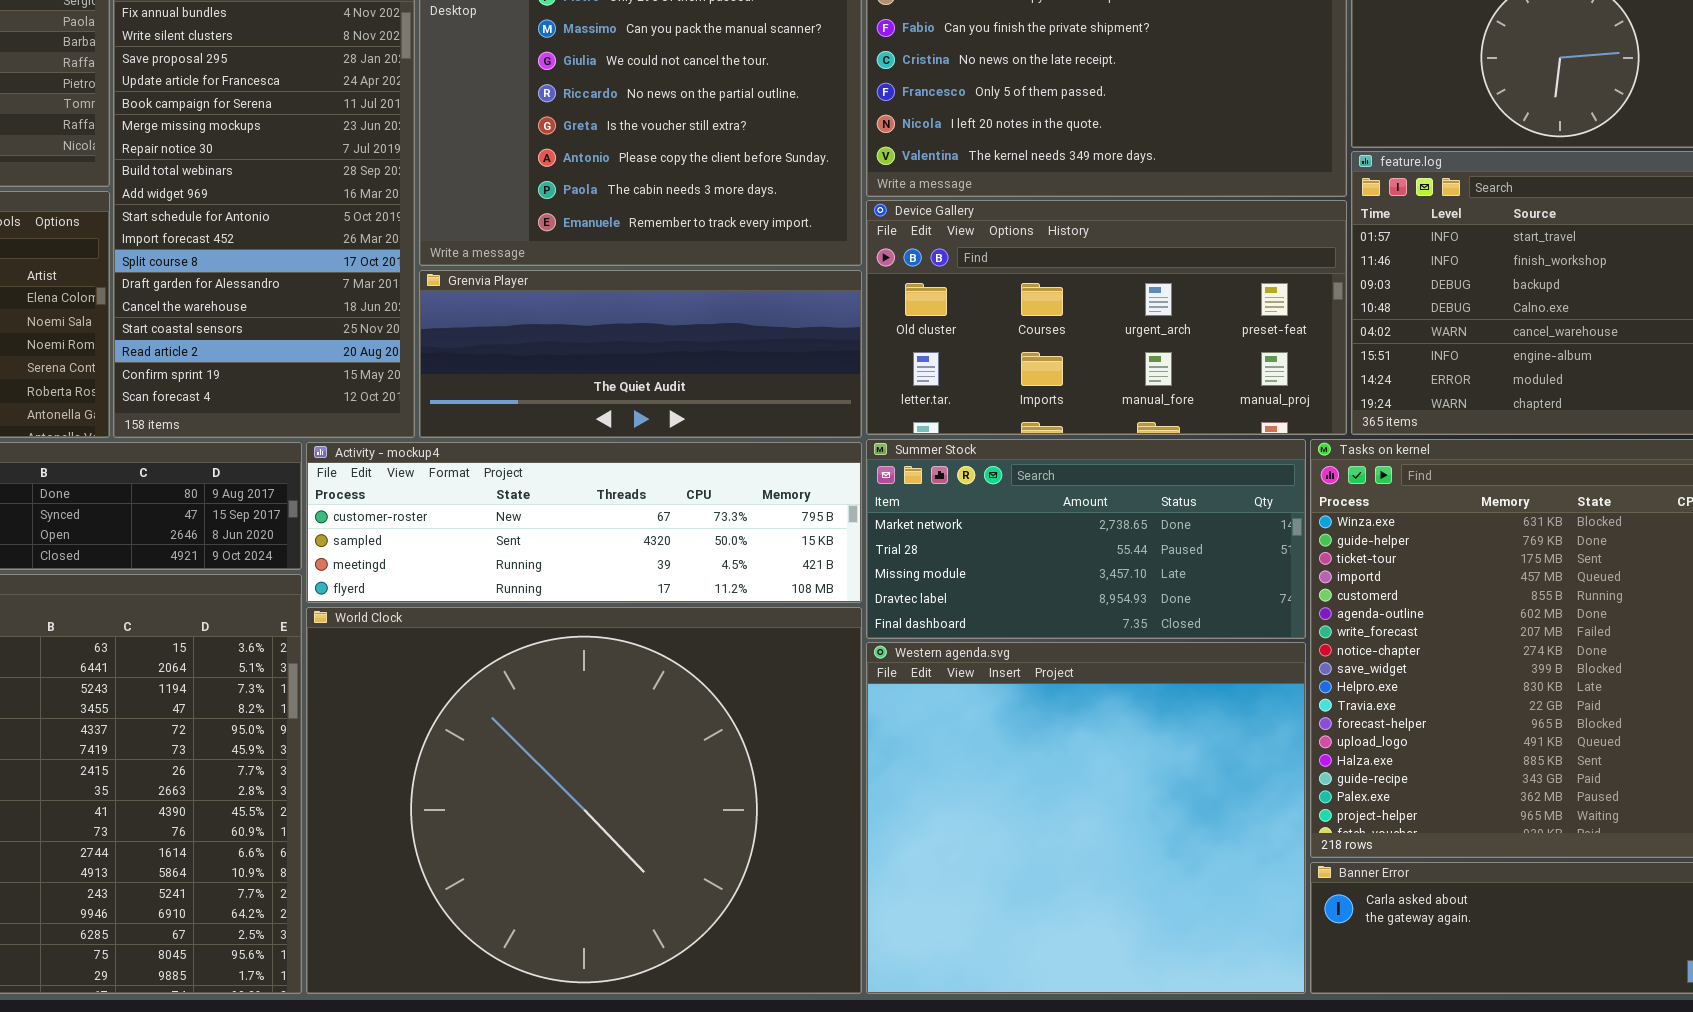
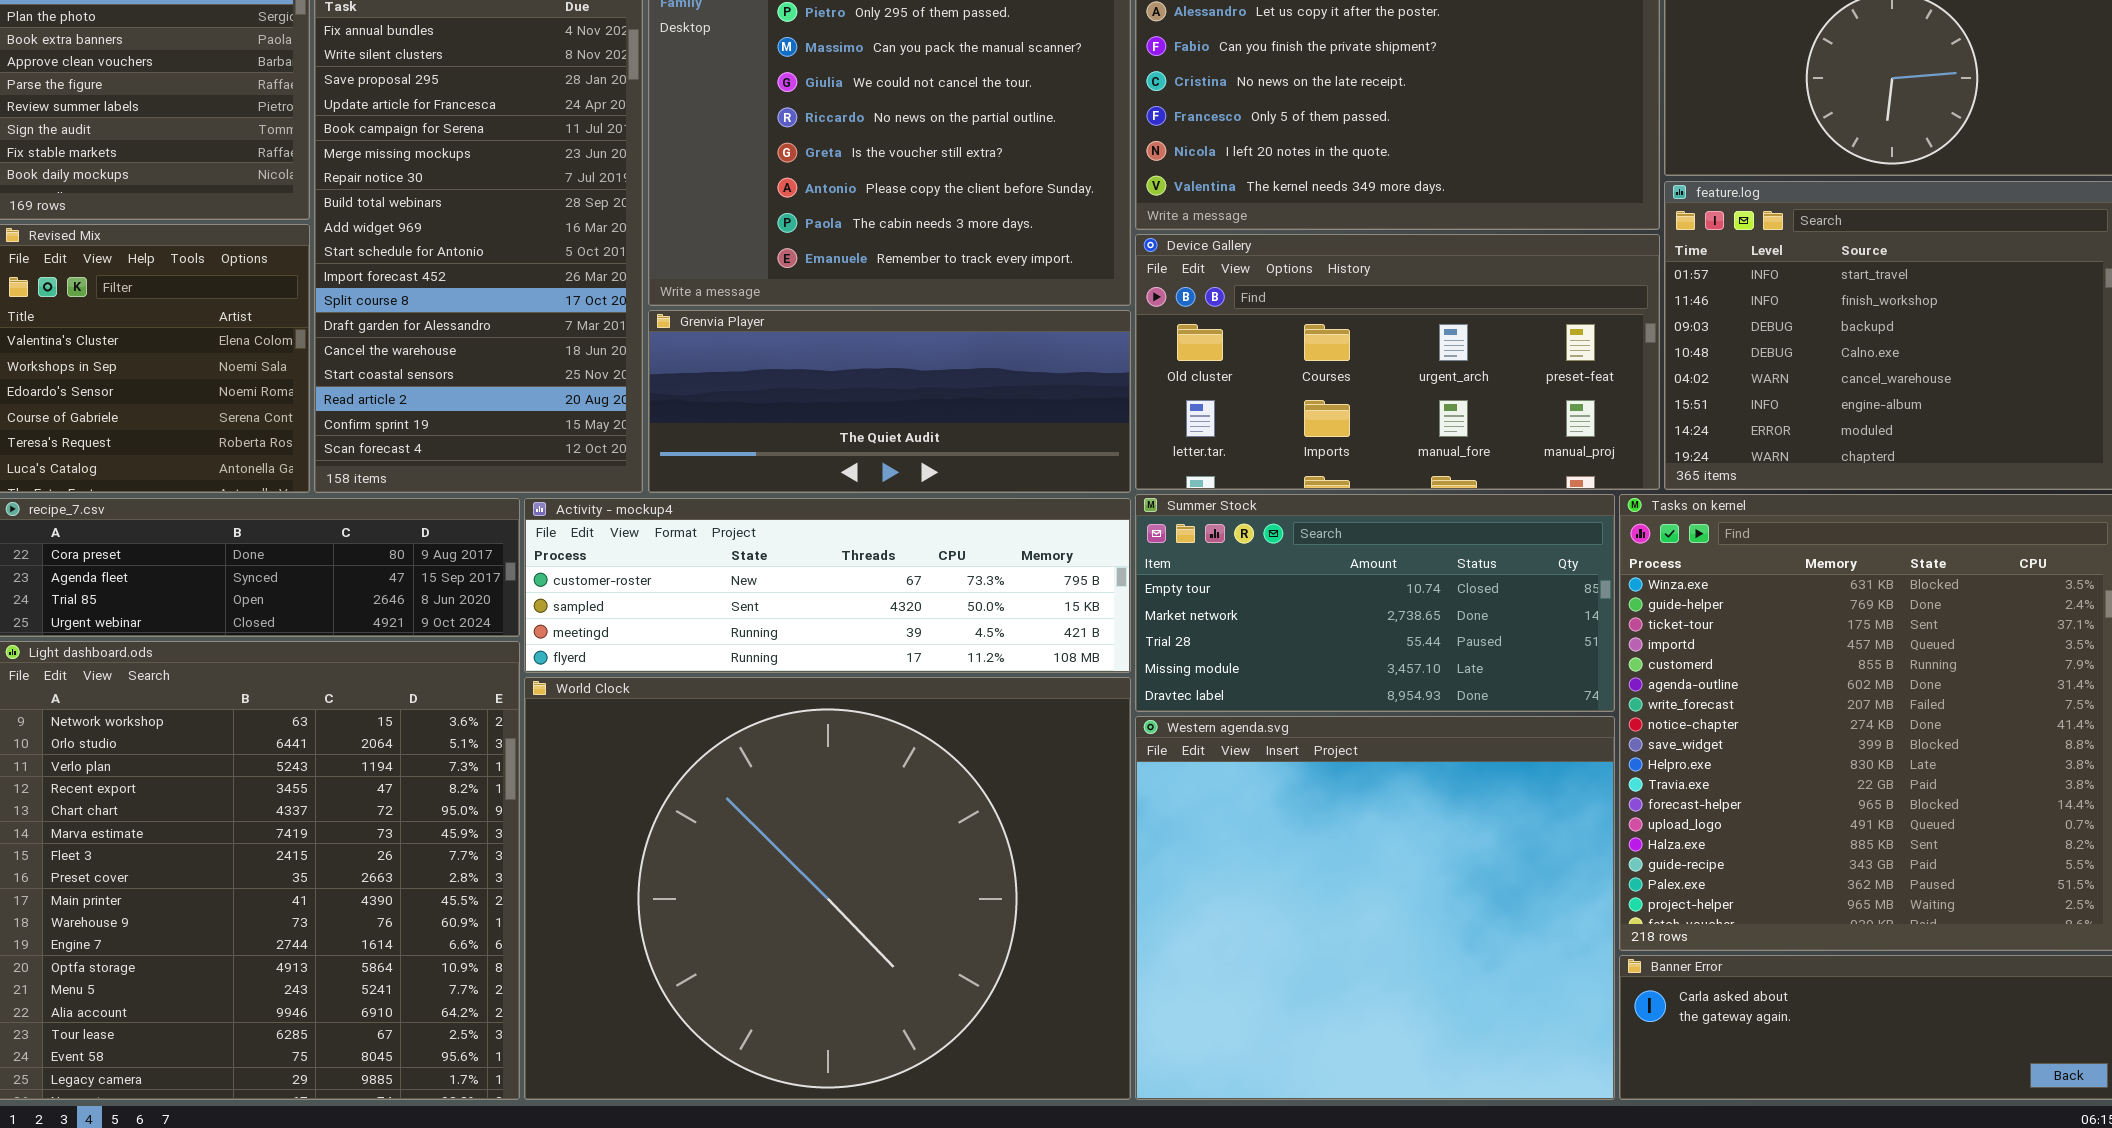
Summer Stock: [866,439,1306,639] -> [1135,494,1615,712], scrolled up 1 row

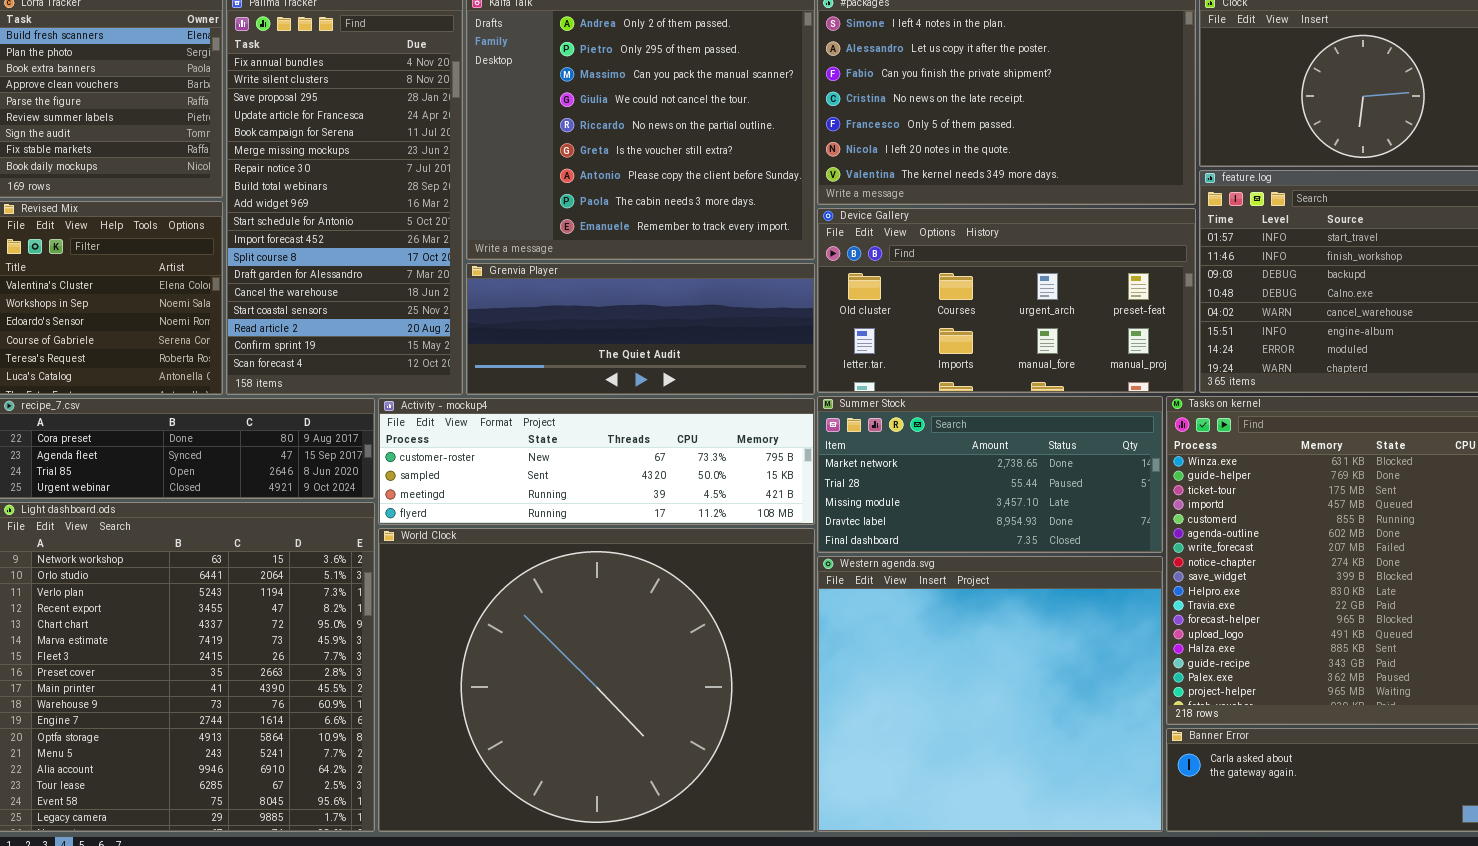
Summer Stock: [1135,494,1615,712] -> [817,396,1163,553], scrolled down 1 row

